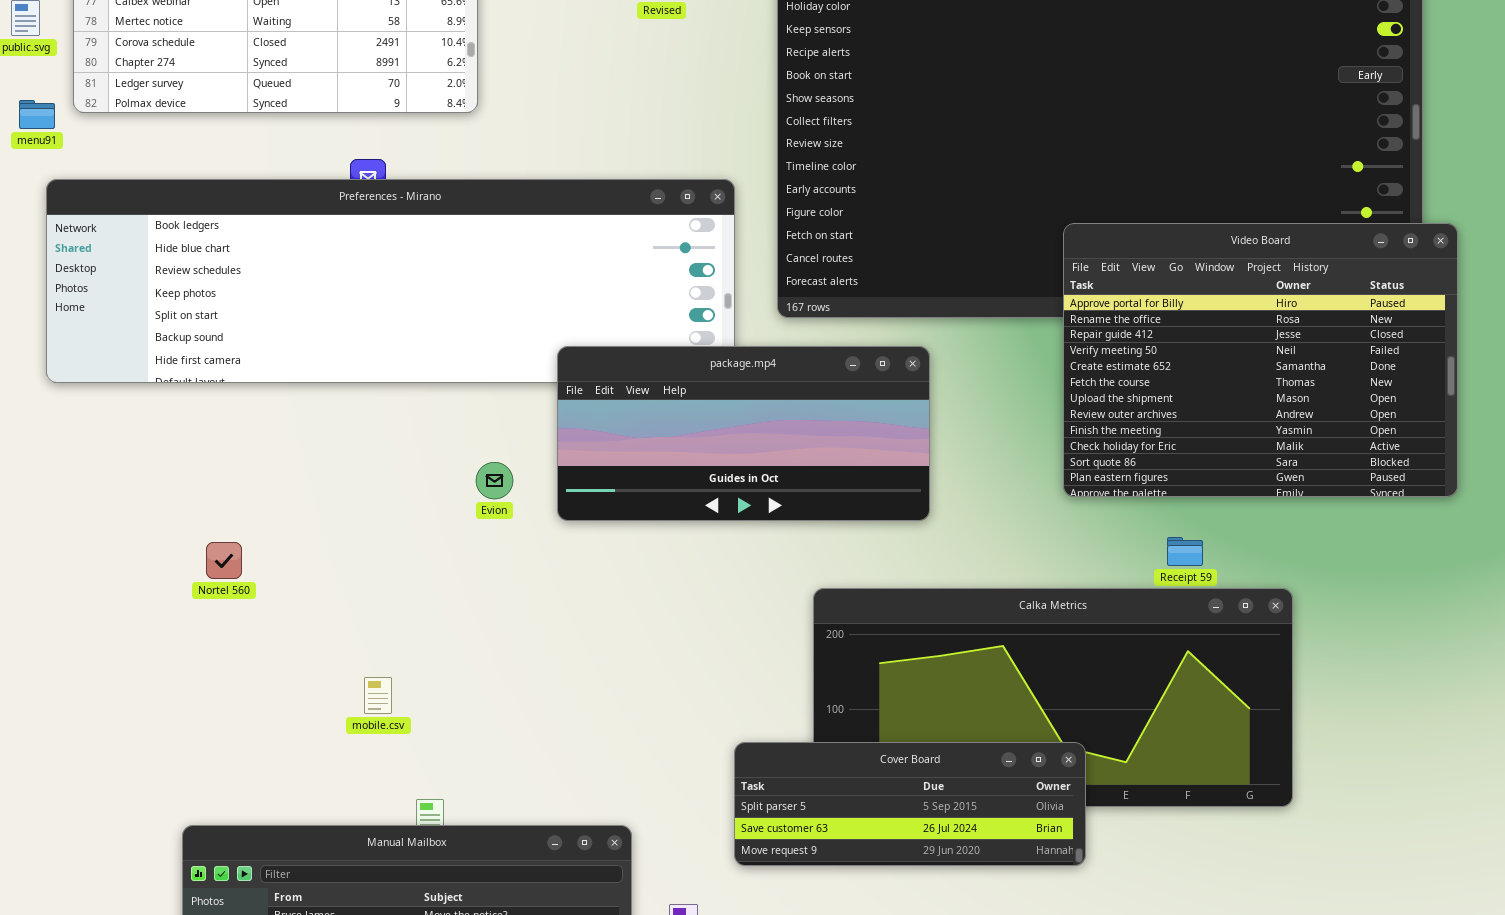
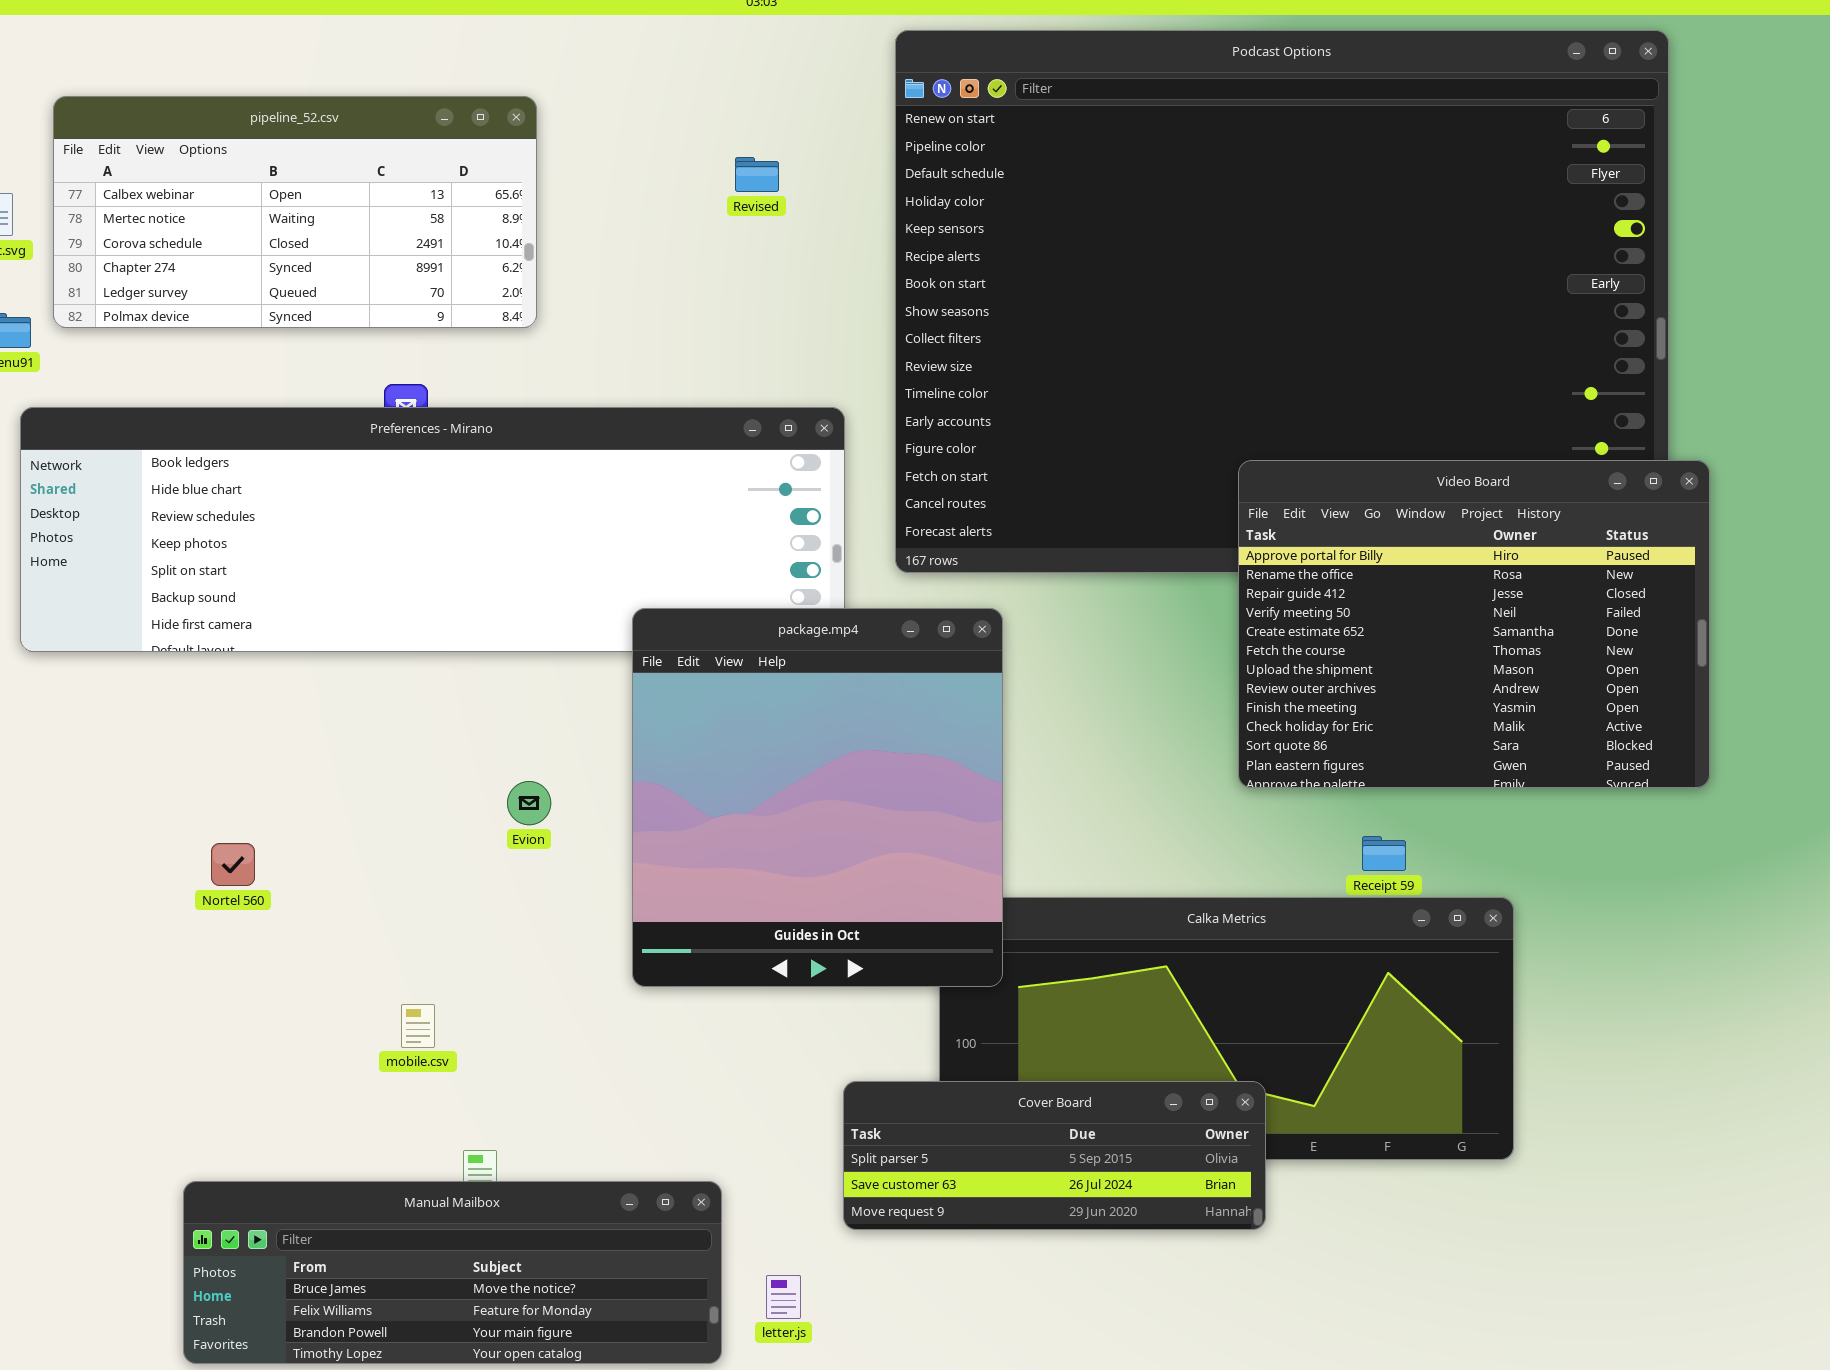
package.mp4: [557,346,930,521] -> [632,608,1003,987], resized
Evion: [476,462,513,499] -> [507,781,551,825], moved

